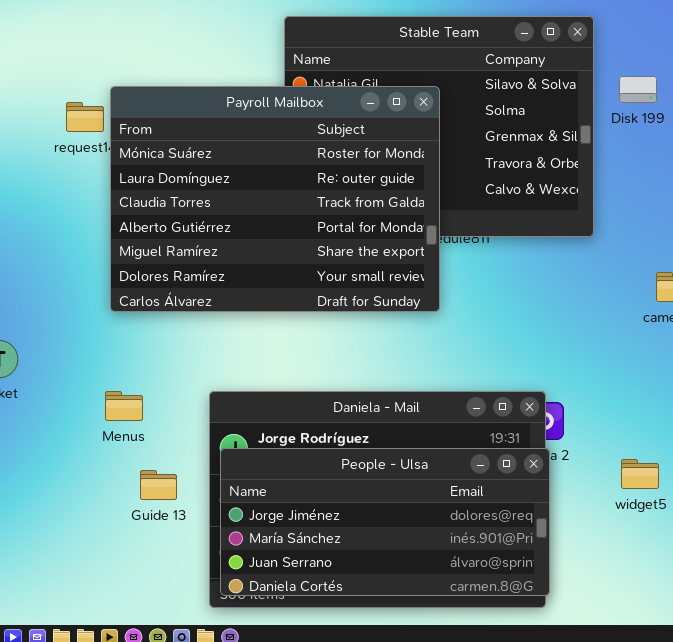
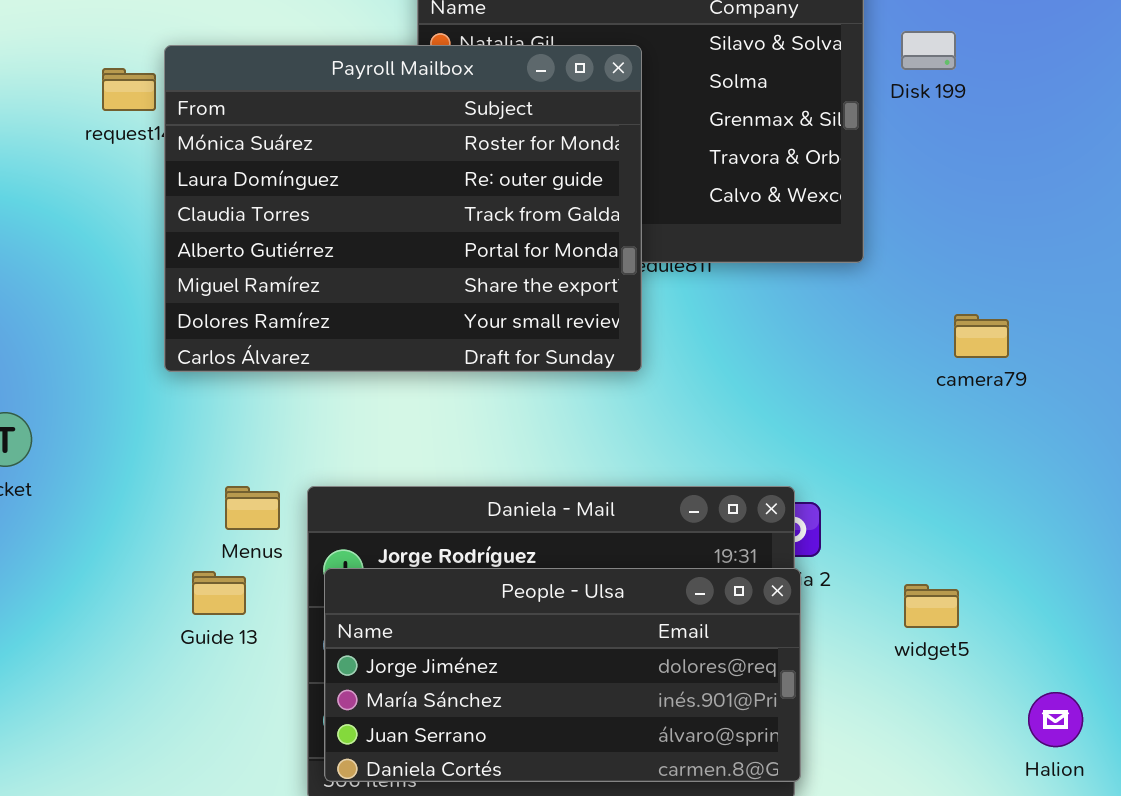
Menus: [105,391,143,421] -> [225,486,280,530], moved
Guide 13: [140,470,177,500] -> [192,571,246,615], moved

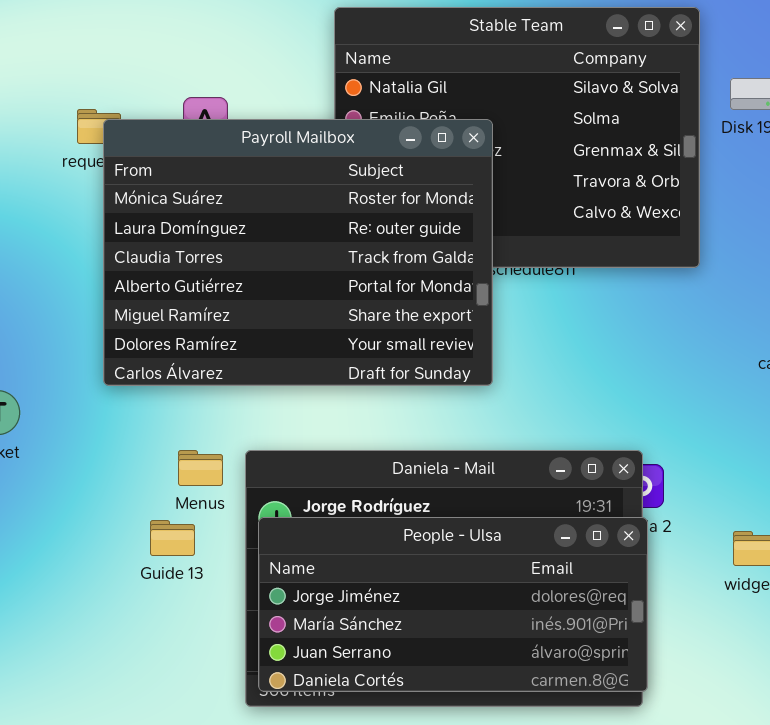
Payroll Mailbox: [164,45,642,372] -> [103,119,493,386], moved

